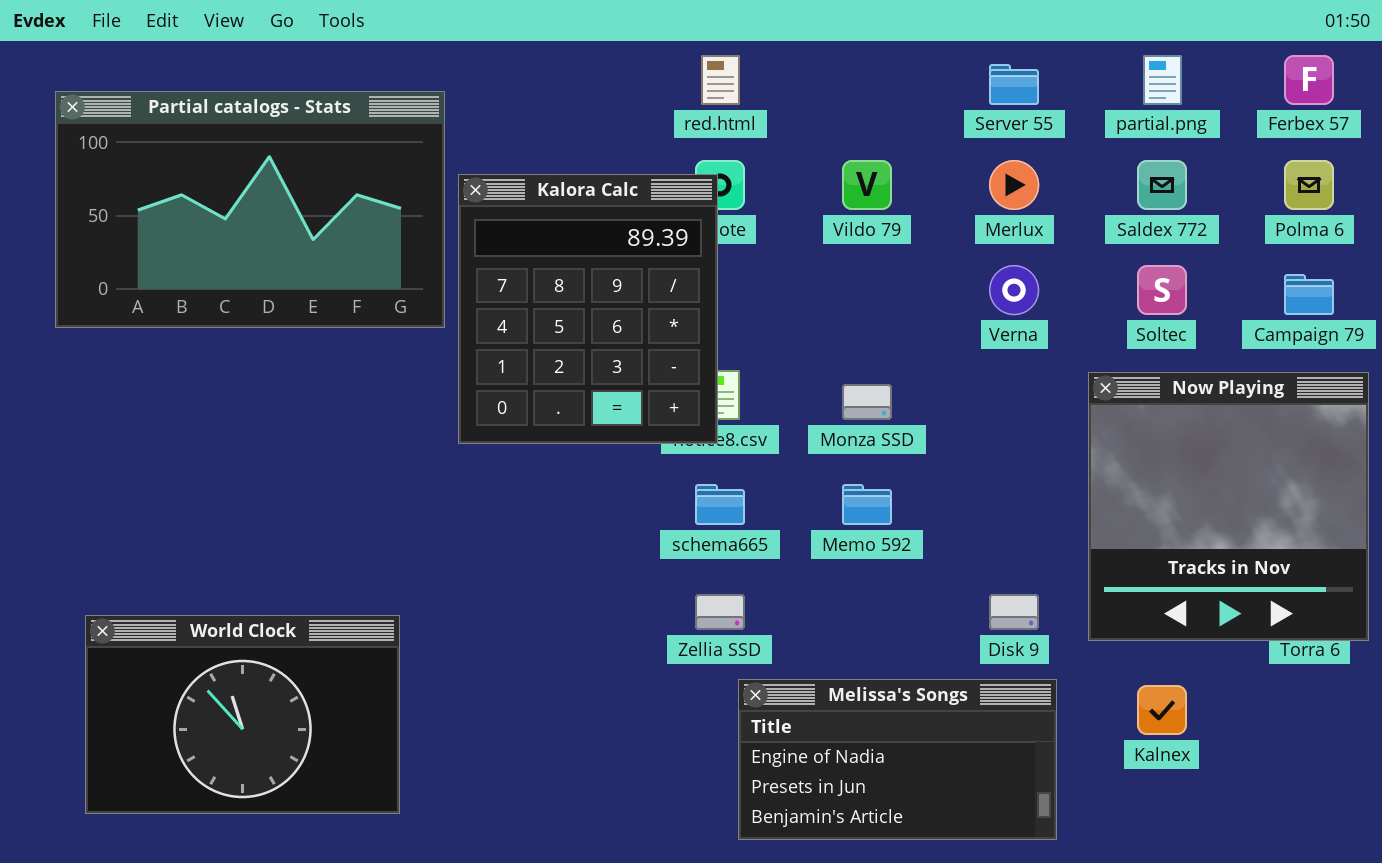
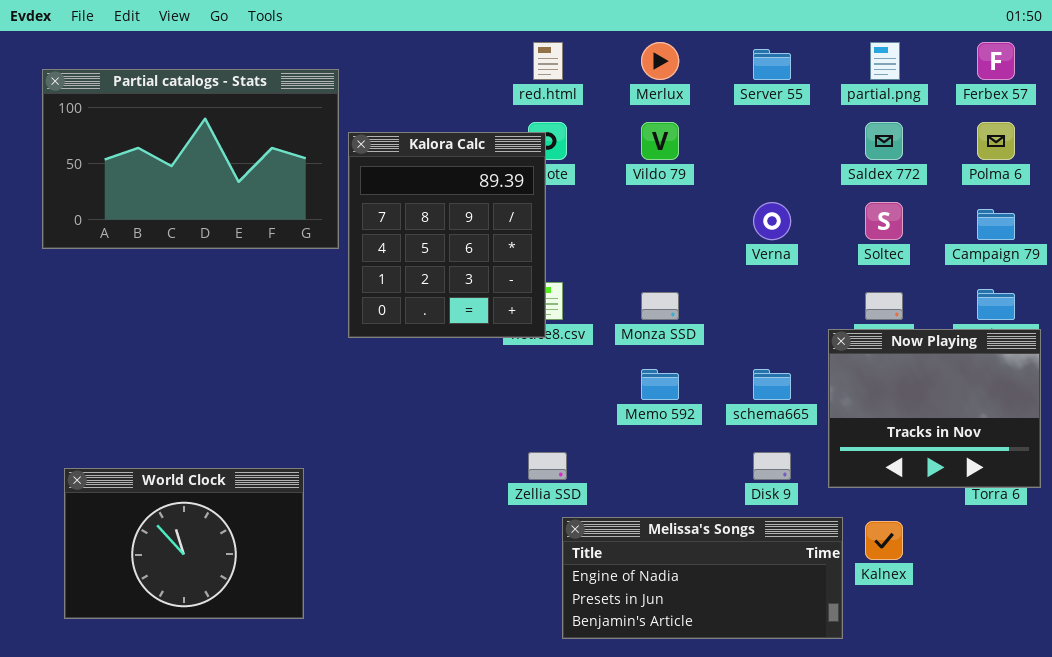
Merlux: [989,160,1039,210] -> [641,42,679,80], moved
Now Playing: [1088,372,1369,641] -> [828,329,1041,488], resized
schema665: [695,484,745,525] -> [753,369,791,400], moved
Melissa's Songs: [738,679,1057,840] -> [562,517,843,639], resized

